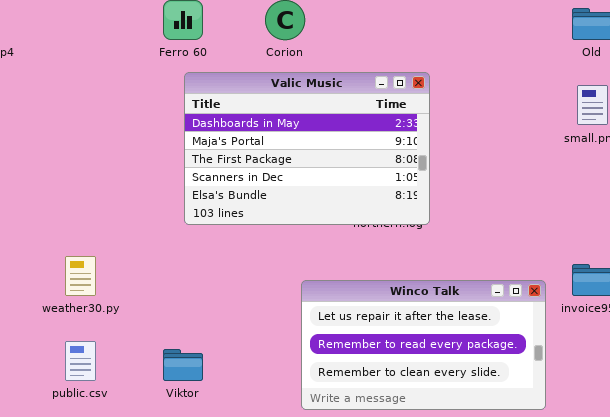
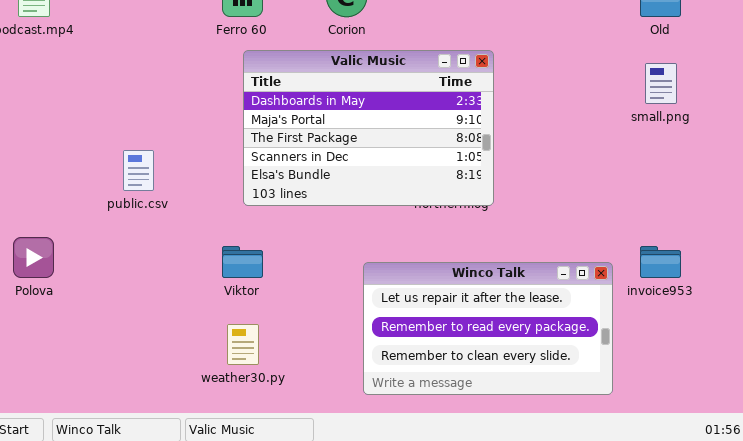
weather30.py: [65,256,96,296] -> [227,324,259,365], moved
public.csv: [65,341,96,381] -> [123,150,154,191], moved
Viktor: [163,349,203,381] -> [222,246,263,278], moved

